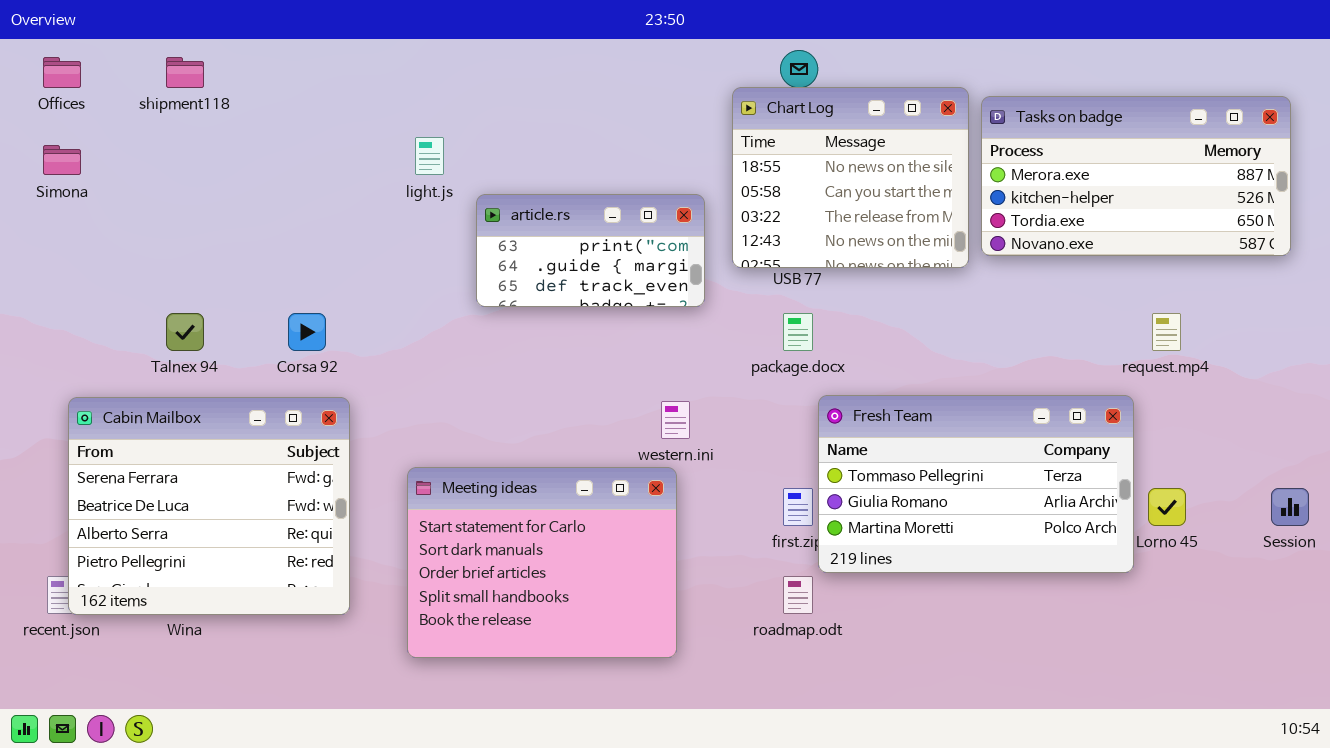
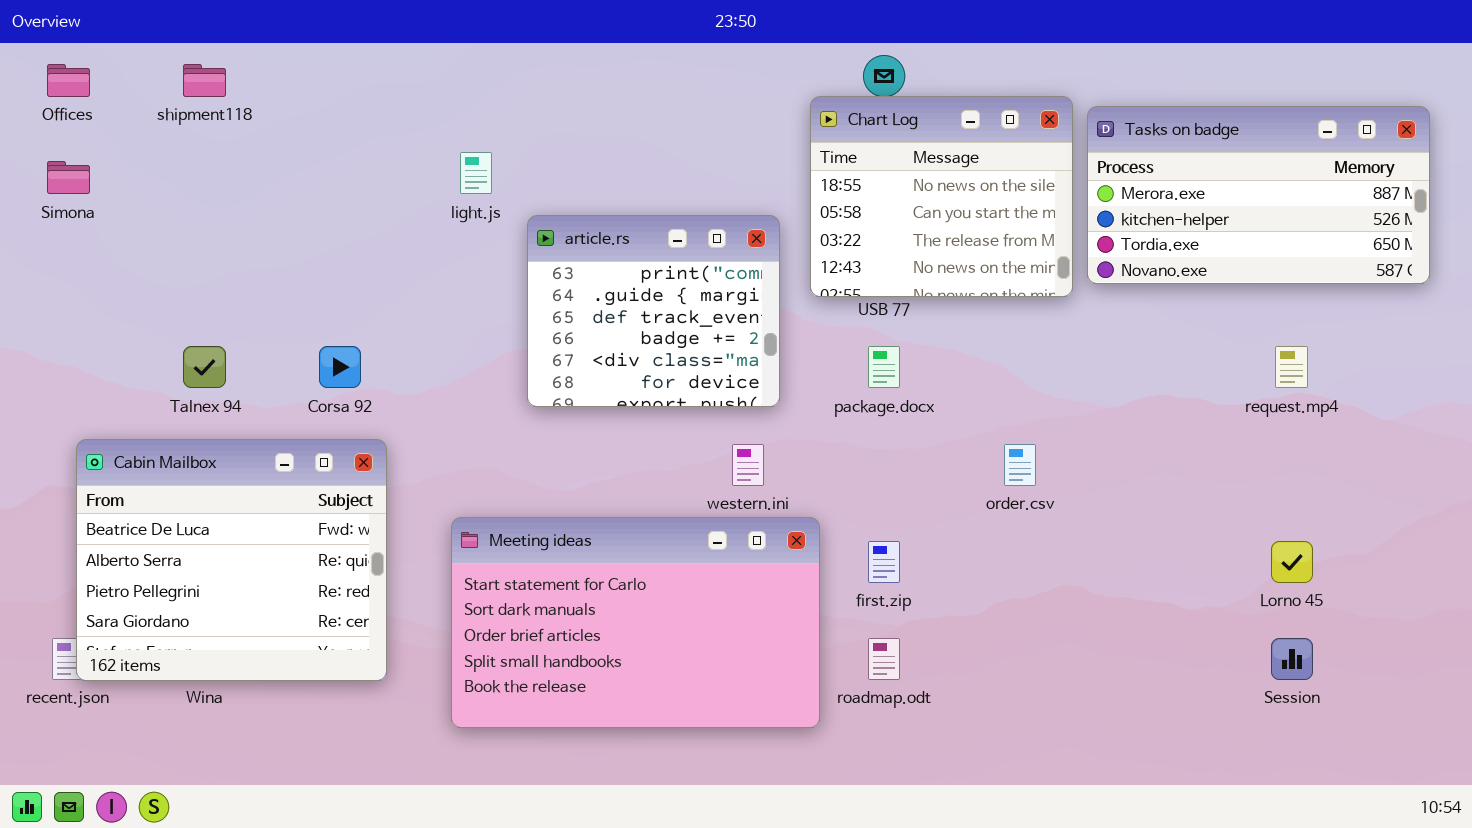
article.rs: [476,194,705,307] -> [527,215,780,407], resized
Fresh Team: [818,395,1134,573] -> none, closed
Cabin Mailbox: [68,397,350,615] -> [76,439,387,681], scrolled down 1 row
Meeting ideas: [407,467,677,658] -> [451,517,820,728], resized
Session: [1271,488,1309,526] -> [1271,638,1313,680], moved

